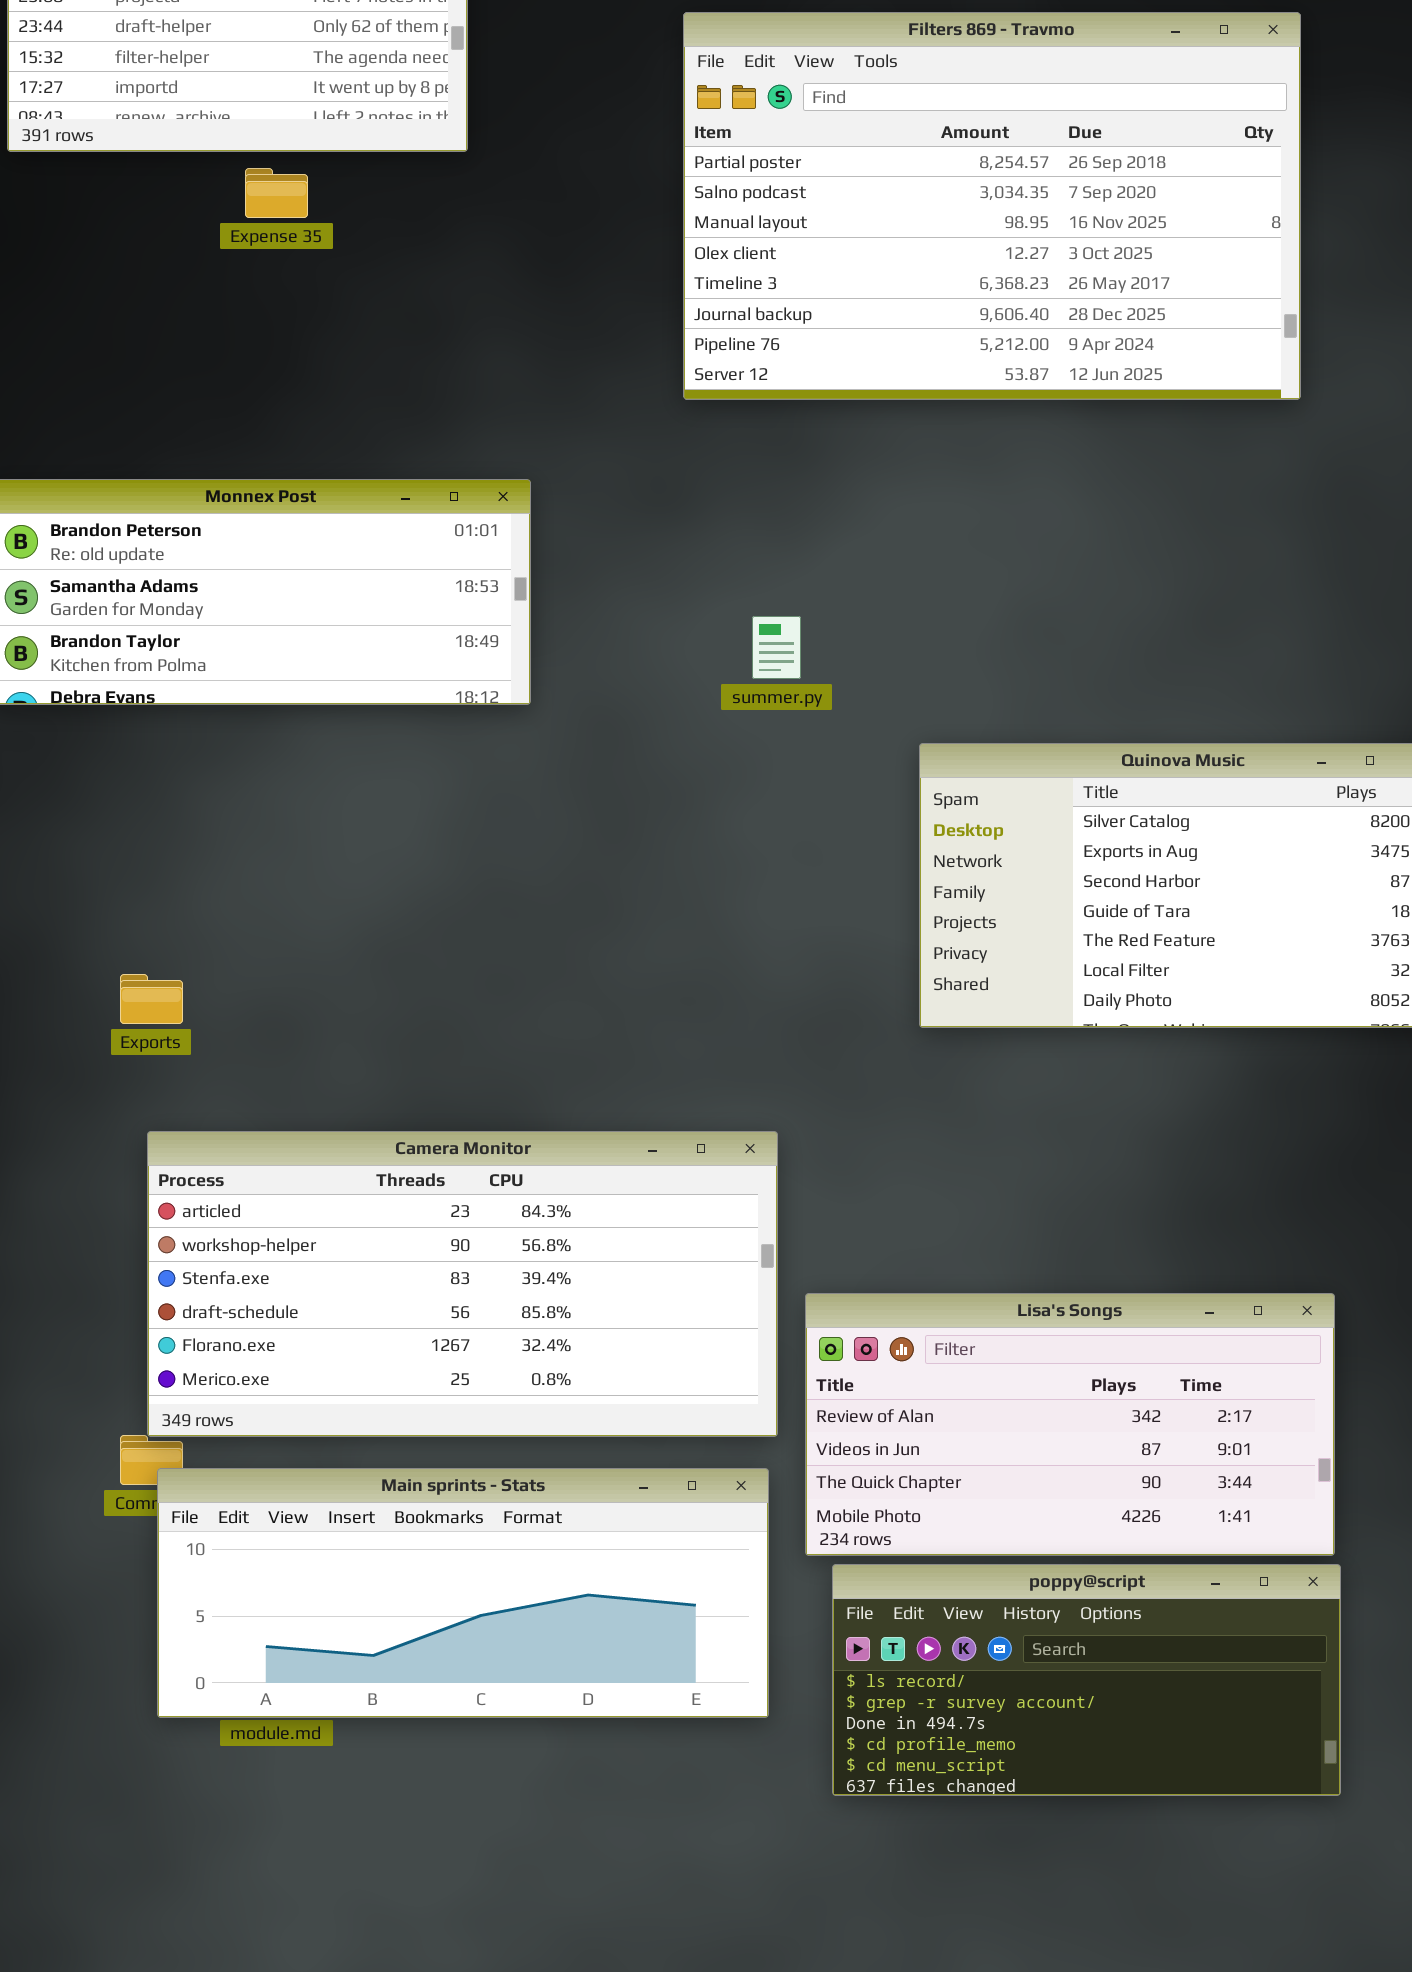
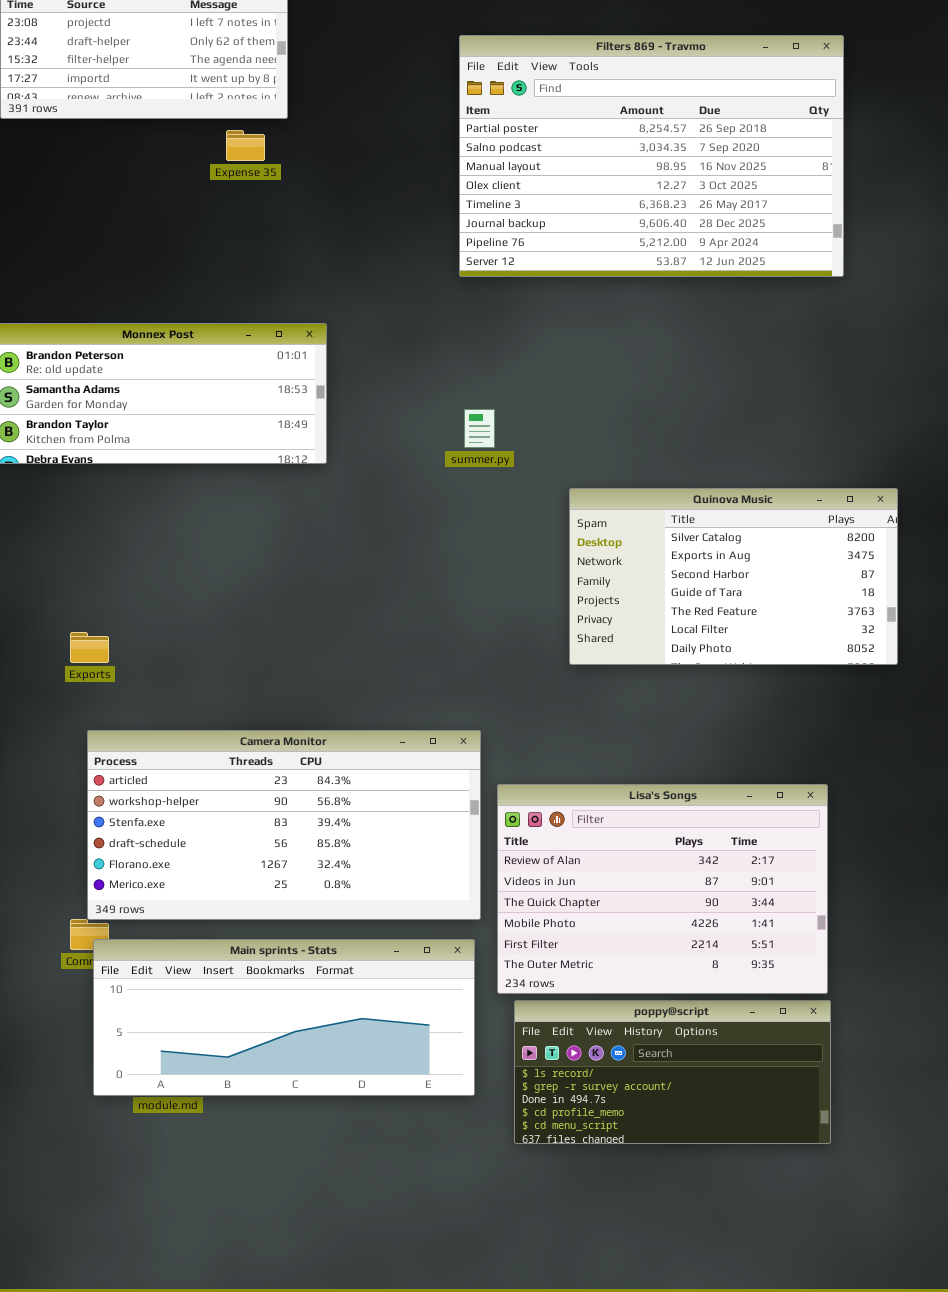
Filters 869 - Travmo: [683,12,1301,400] -> [459,35,844,277], moved
Expense 35: [245,168,308,218] -> [226,130,265,161], moved
Lisa's Songs: [805,1293,1335,1556] -> [497,784,828,994], resized

